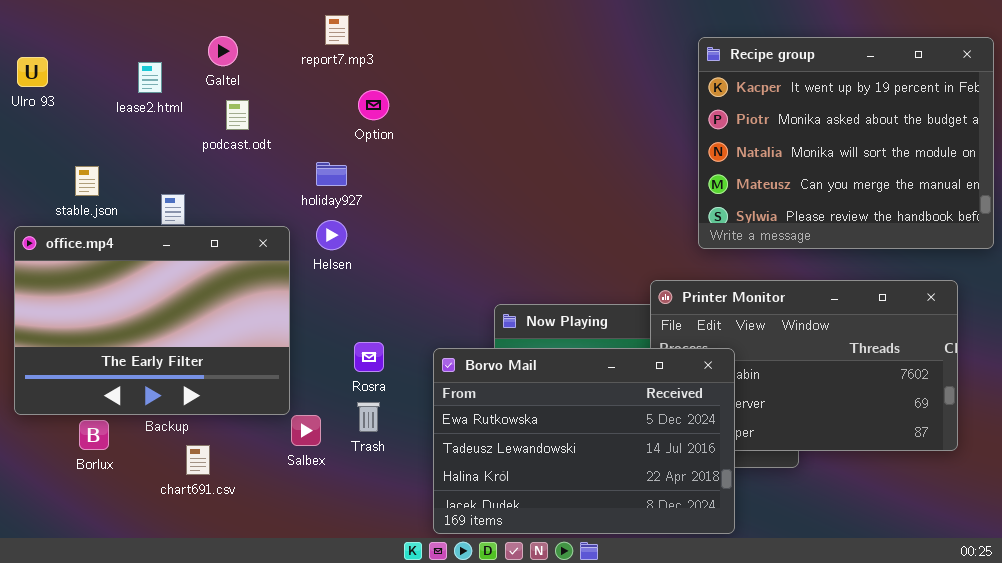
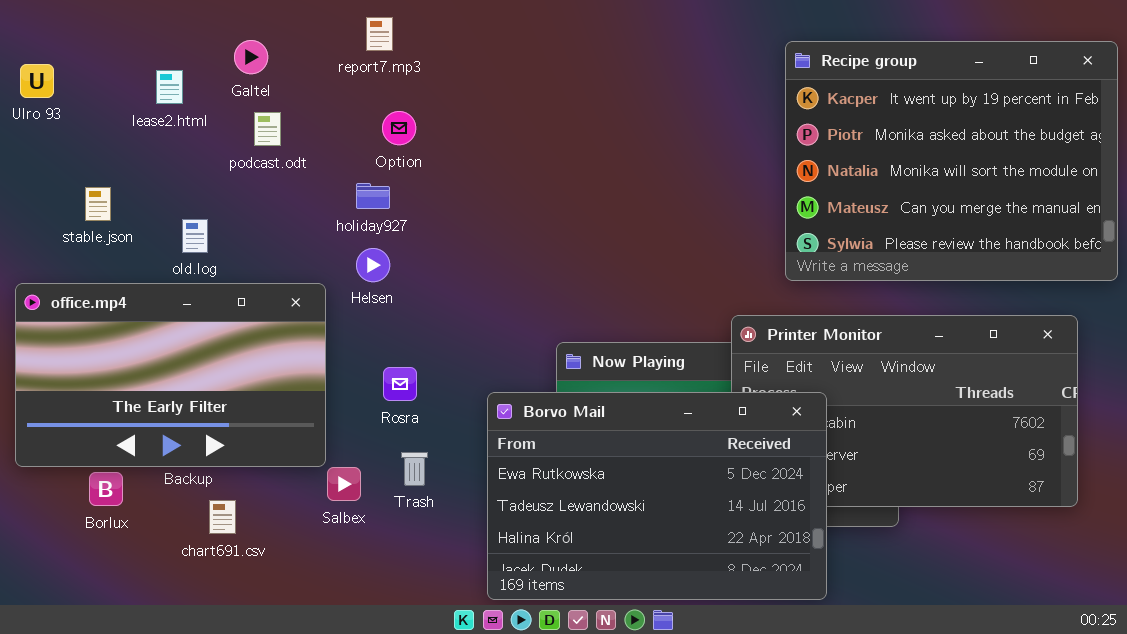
Option: [358,90,389,120] -> [382,111,416,145], moved
office.mp4: [14,226,290,415] -> [15,283,326,467], resized
Rosra: [354,342,384,372] -> [383,367,417,401], moved

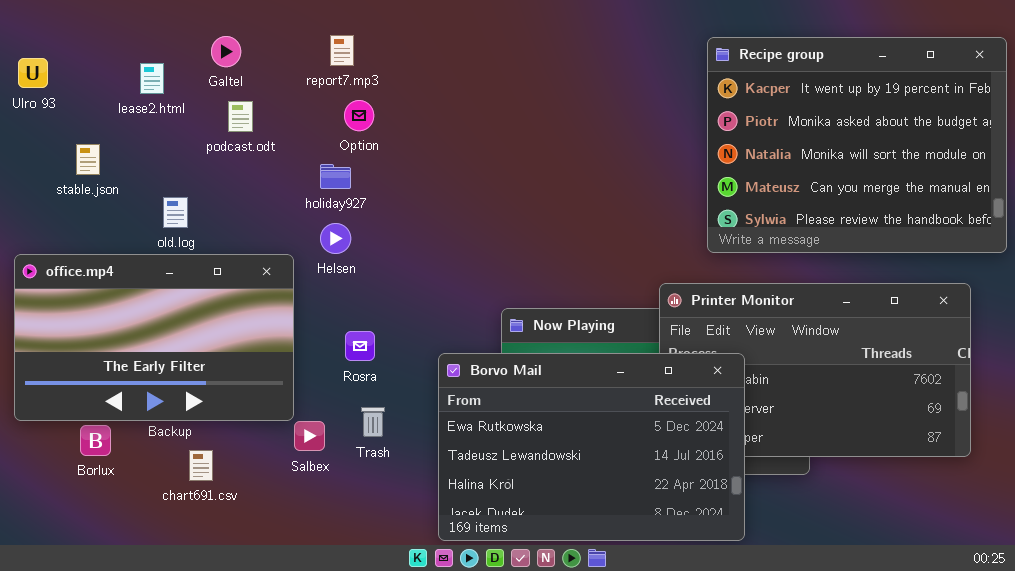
report7.mp3: [366,17,393,51] -> [330,35,354,66], moved
stable.json: [85,187,111,221] -> [76,144,100,175], moved

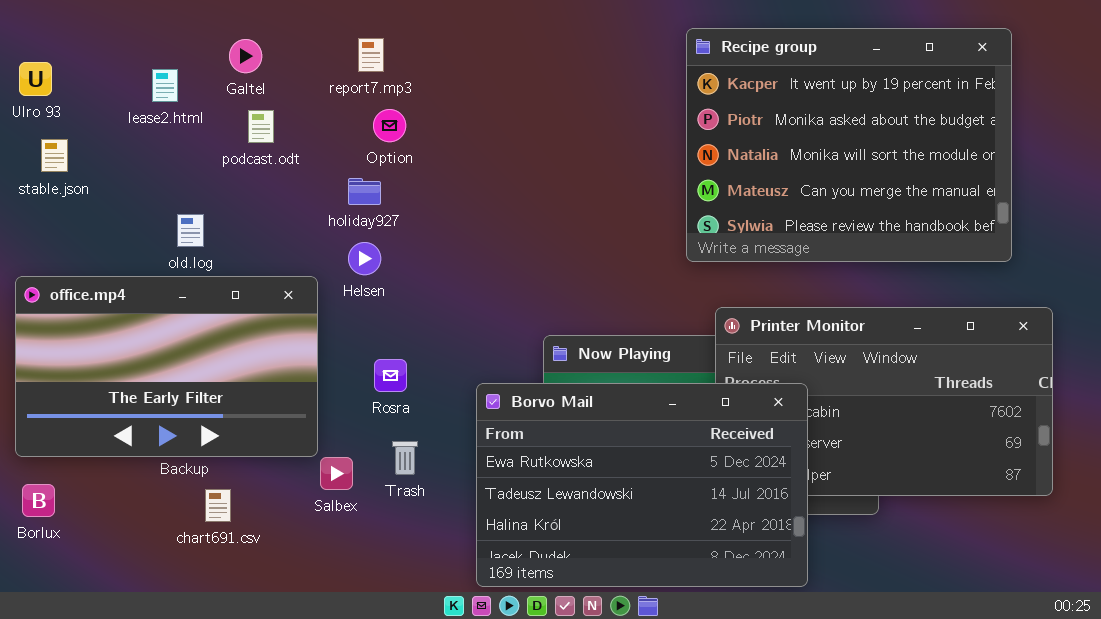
Recipe group: [707,37,1007,253] -> [686,28,1012,262], moved
stable.json: [76,144,100,175] -> [41,139,68,172], moved
Borlux: [80,425,111,456] -> [22,484,55,517], moved

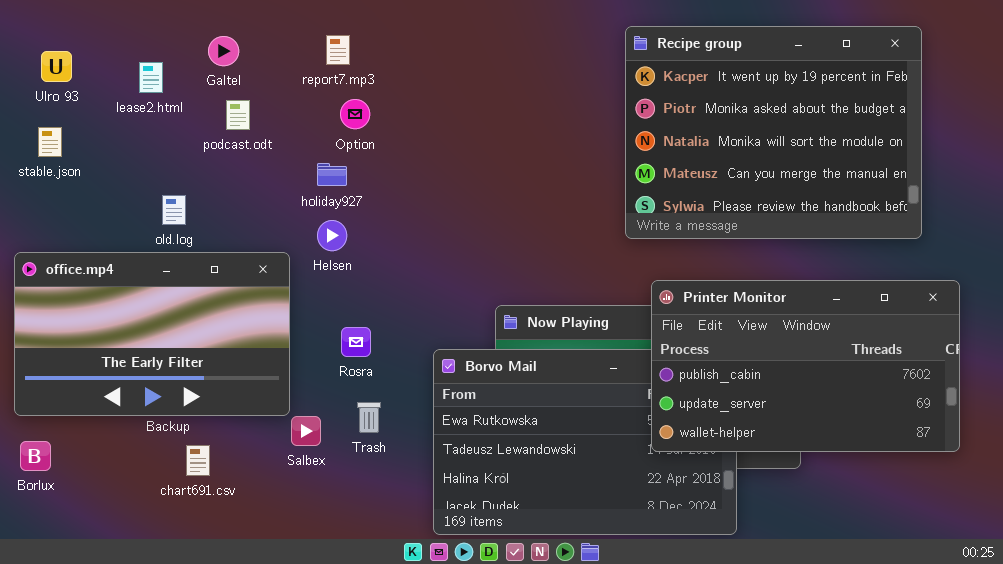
Ulro 93: [19,62,52,96] -> [41,51,72,82], moved
Printer Monitor: [715,307,1053,496] -> [651,280,960,452], raised

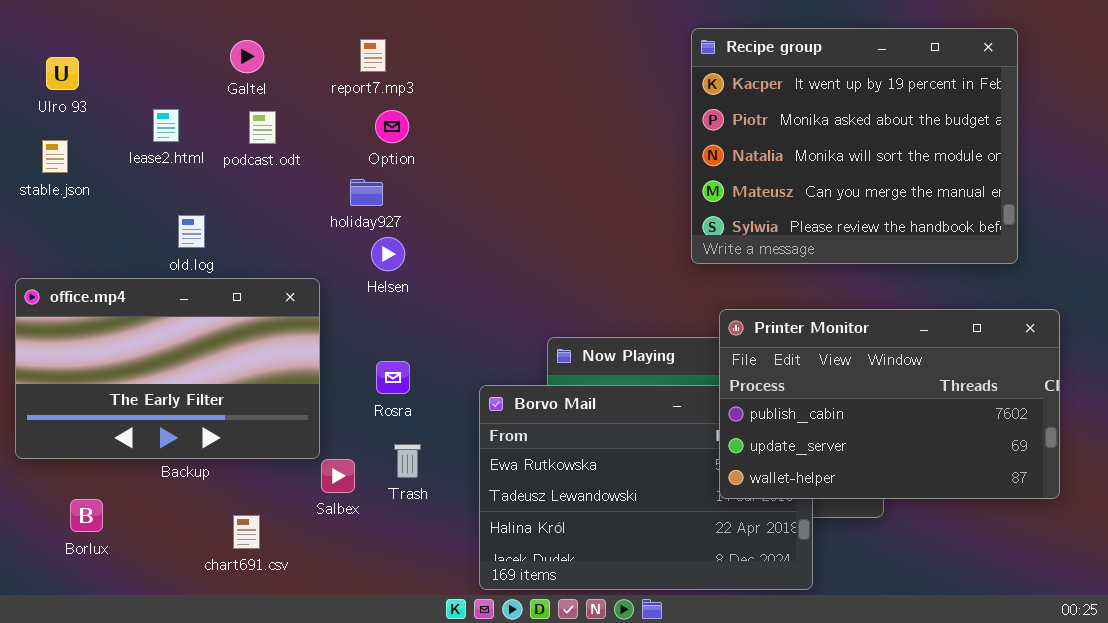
lease2.html: [139,62,163,93] -> [153,109,179,142], moved
Helsen: [317,220,347,251] -> [371,237,405,271], moved
Borlux: [20,441,51,471] -> [70,499,103,532], moved
chart691.csv: [186,445,210,476] -> [233,515,260,549], moved

